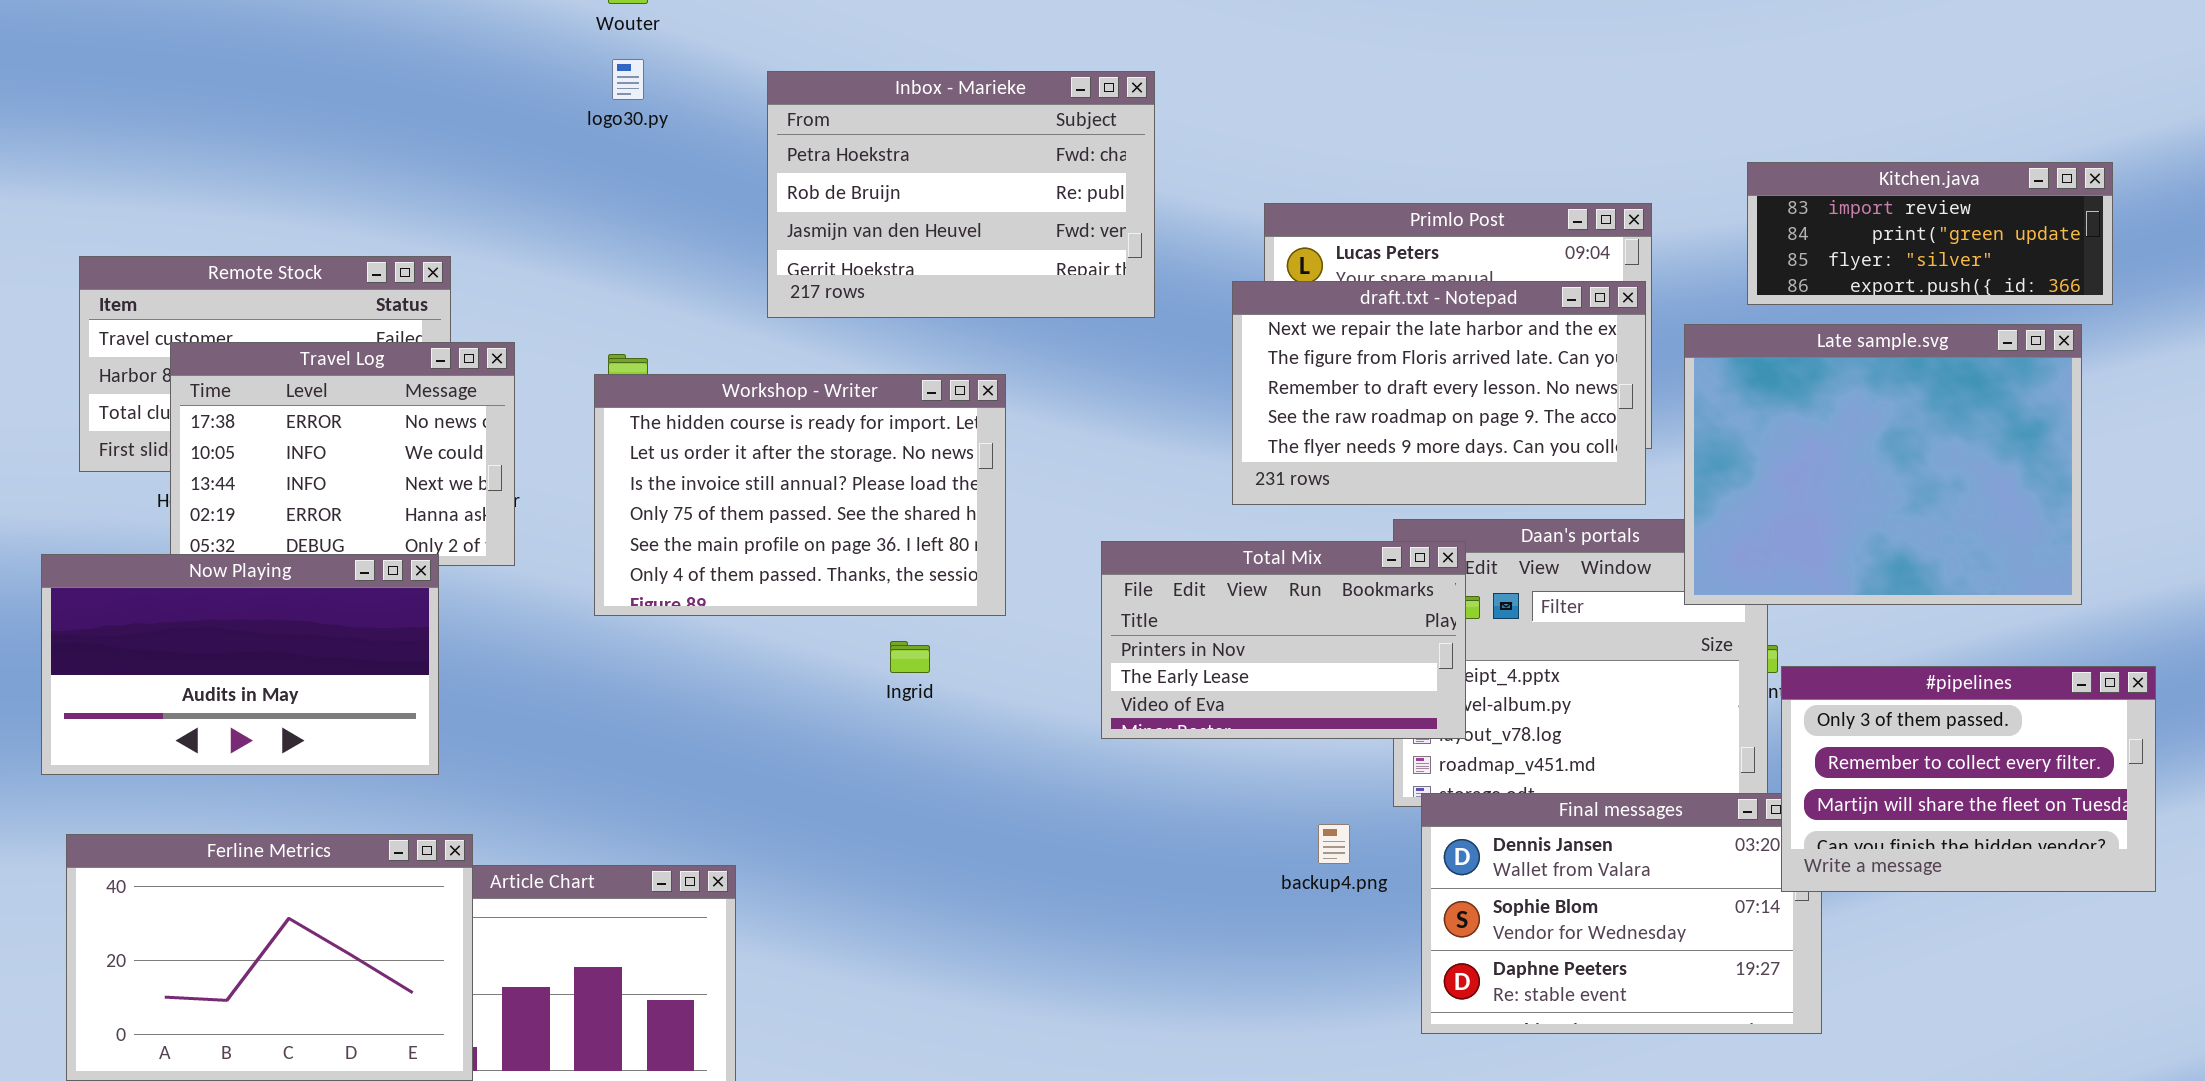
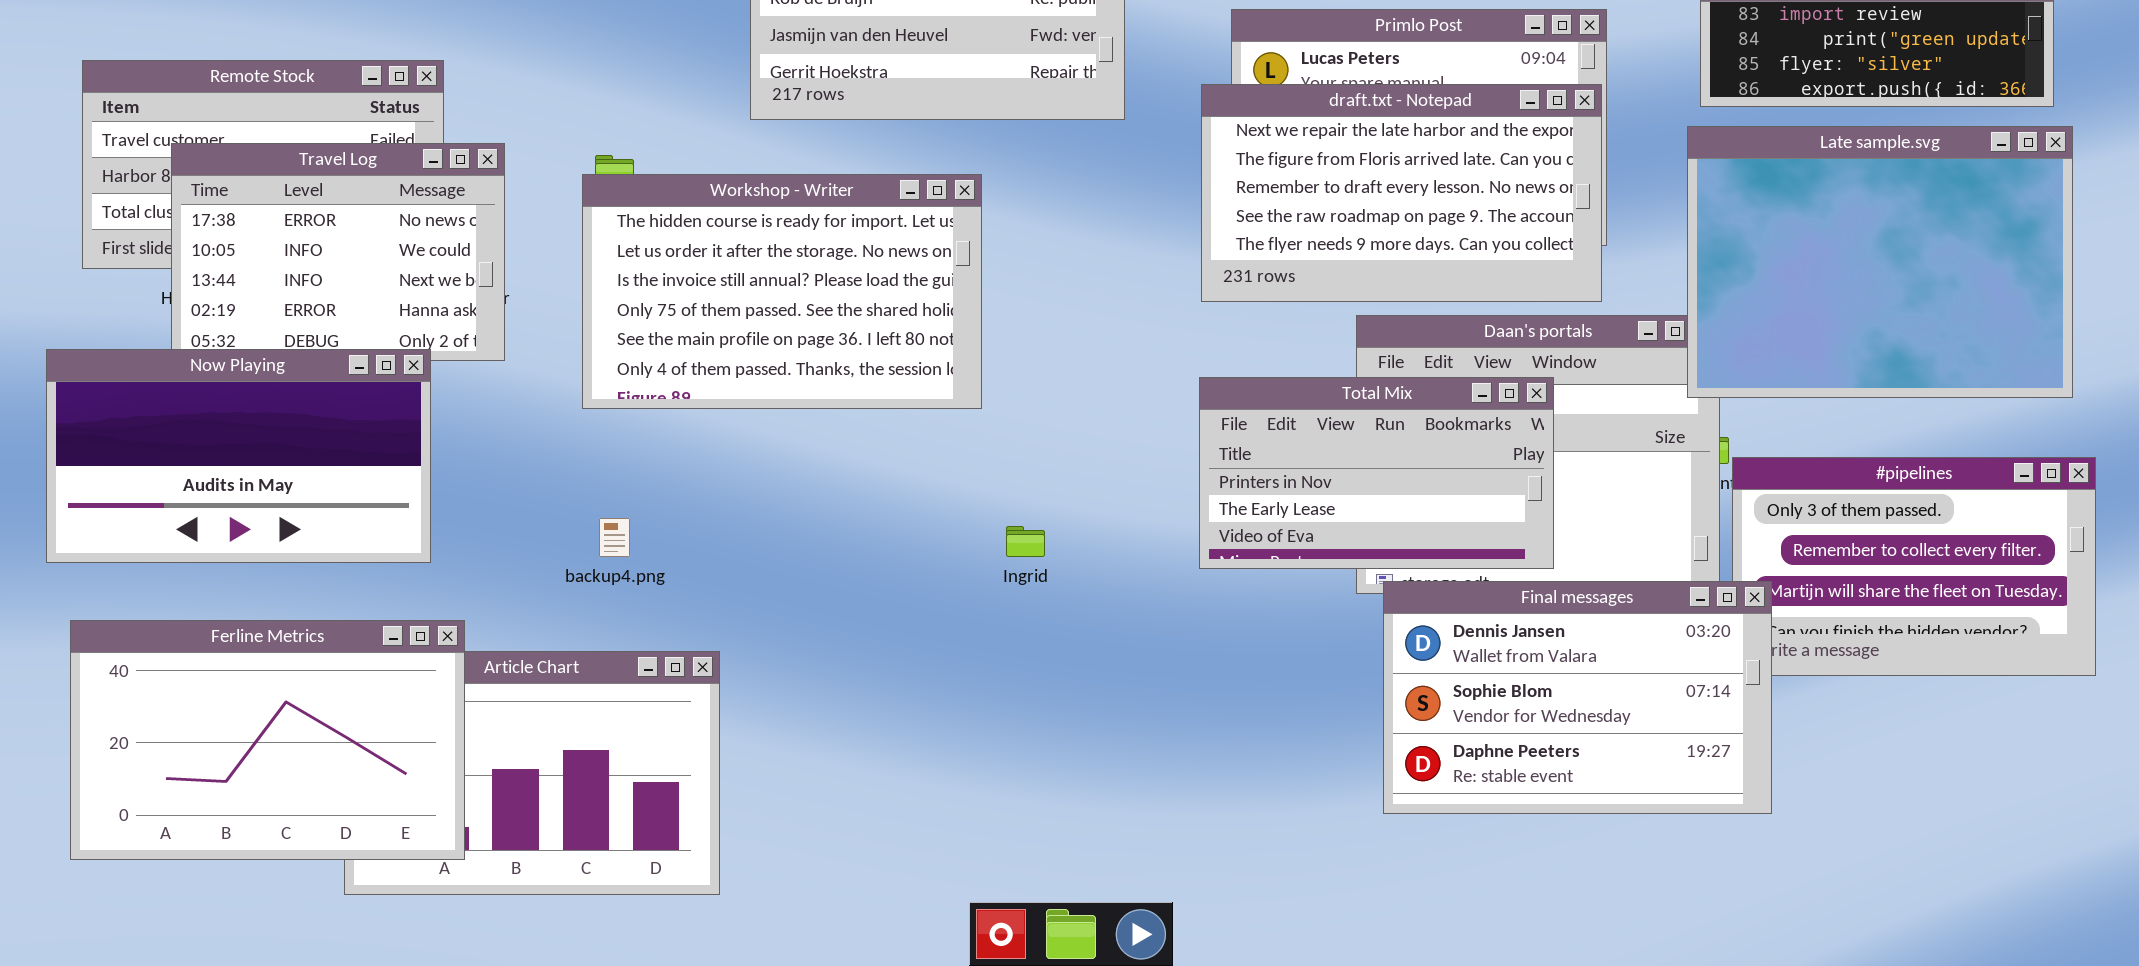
Late sample.svg: [1684,324,2082,605] -> [1687,126,2073,398], moved
Total Mix: [1101,541,1466,739] -> [1199,377,1554,569], moved
Ingrid: [890,641,930,673] -> [1006,526,1045,557], moved
Final messages: [1421,793,1822,1034] -> [1383,581,1772,814], raised
backup4.png: [1318,824,1350,864] -> [599,518,630,557], moved

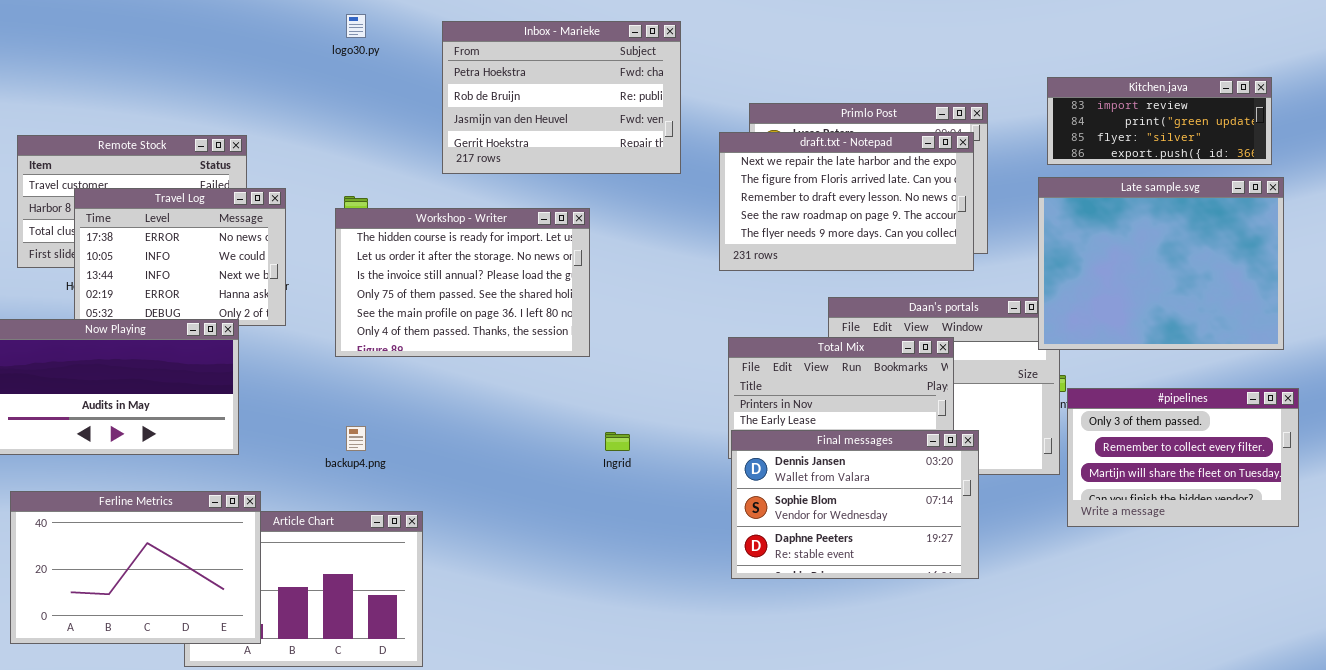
draft.txt - Notepad: [1201,84,1602,302] -> [719,132,974,271], moved
Final messages: [1383,581,1772,814] -> [731,430,979,579], moved

